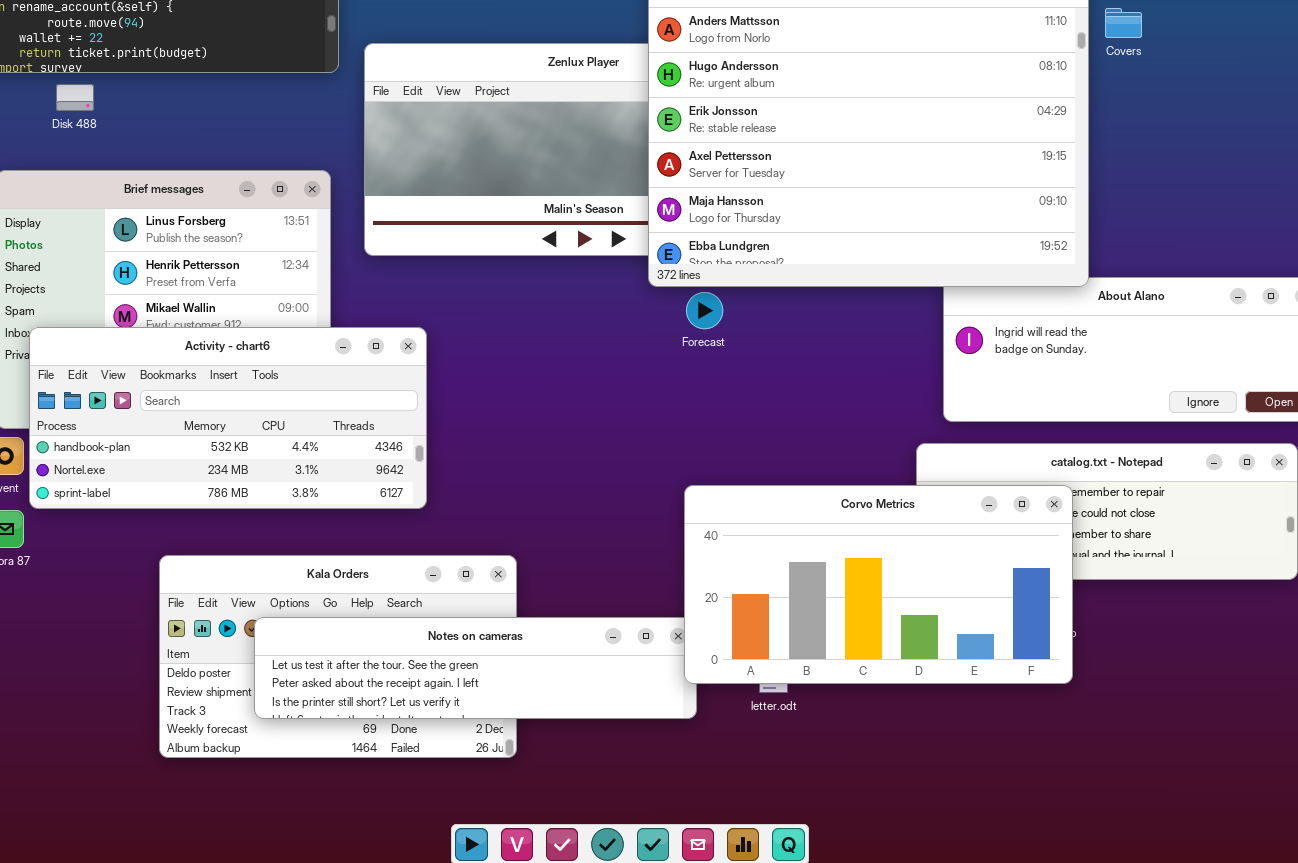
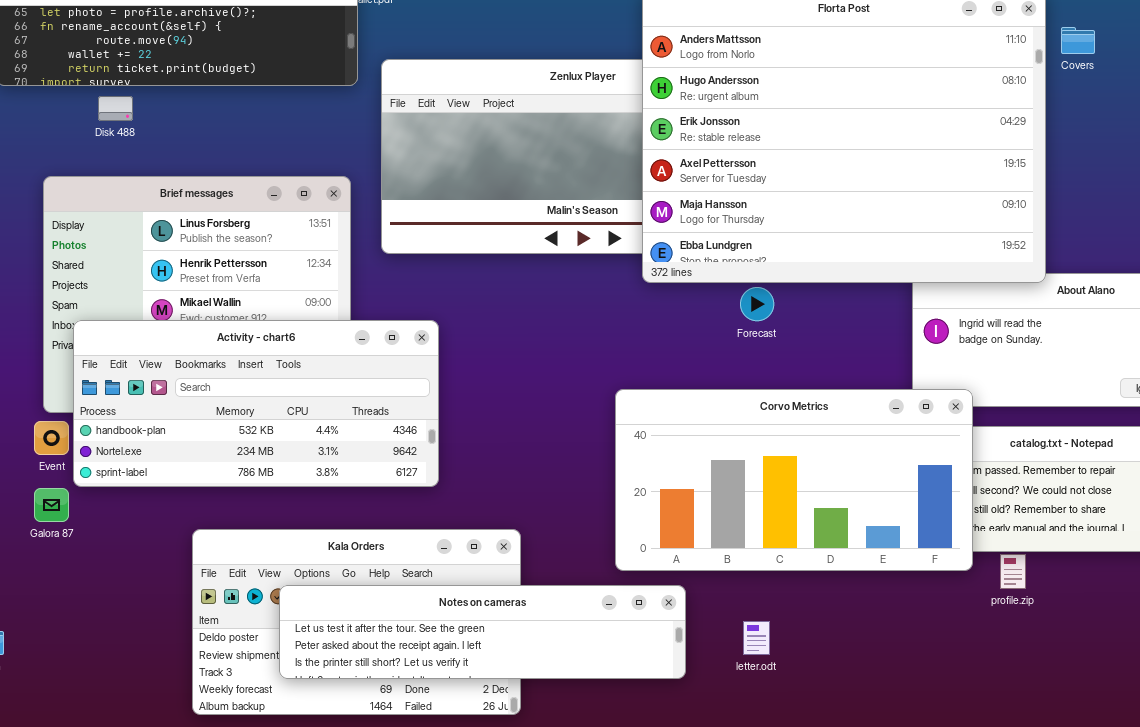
Forecast: [686,292,723,329] -> [740,287,774,321], moved
Corvo Metrics: [684,485,1073,684] -> [615,389,973,571], moved

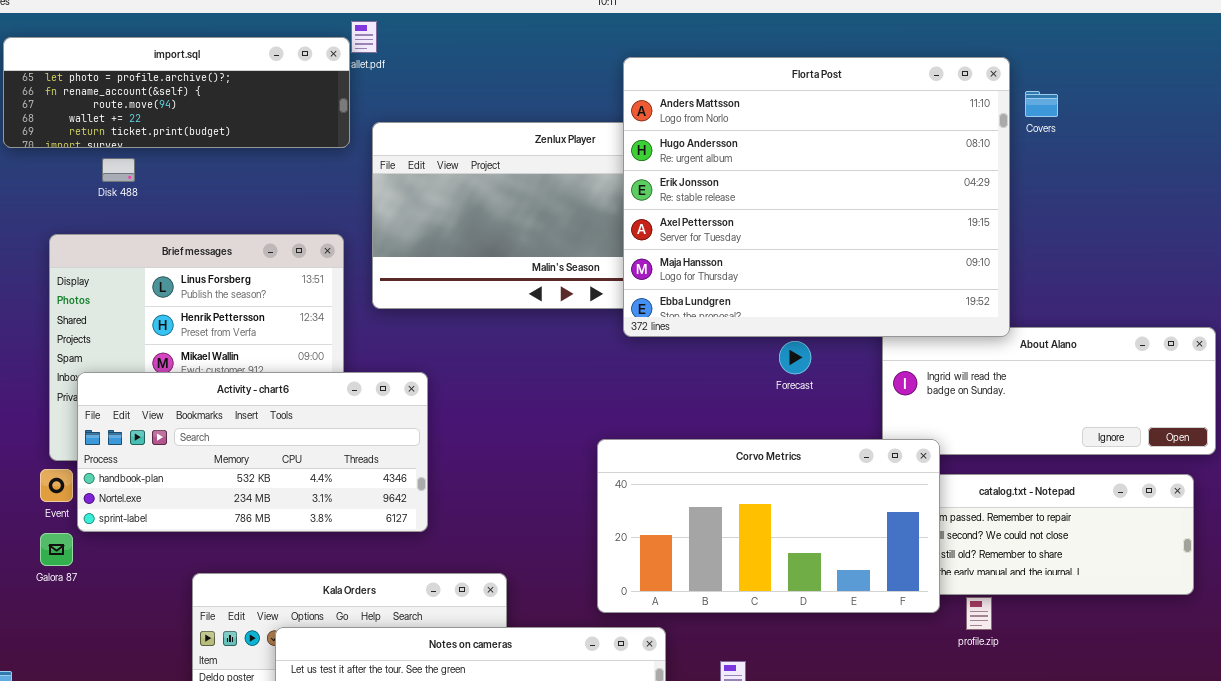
Forecast: [740,287,774,321] -> [779,341,811,374], moved

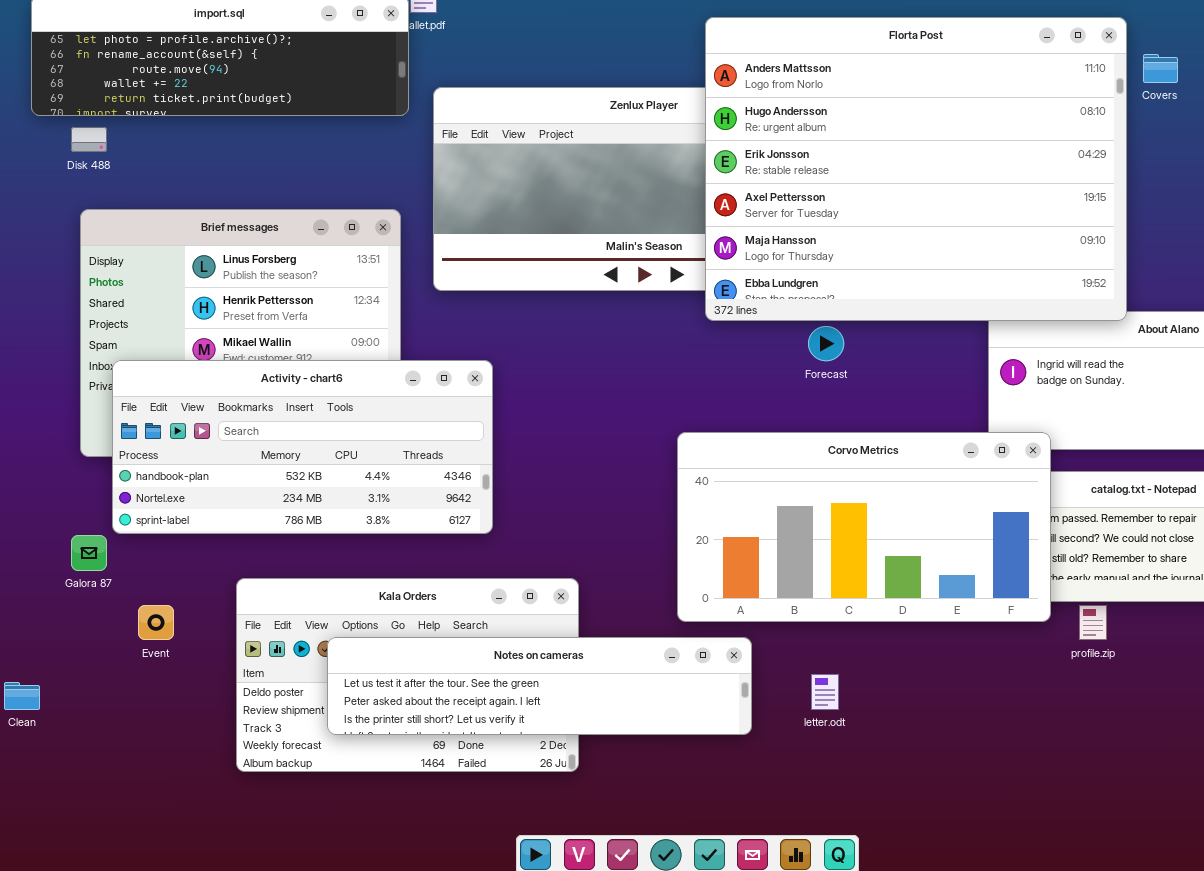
Disk 488: [102,158,135,182] -> [71,127,107,152], moved
Forecast: [779,341,811,374] -> [808,326,844,361], moved
Event: [40,469,73,502] -> [138,605,174,640], moved

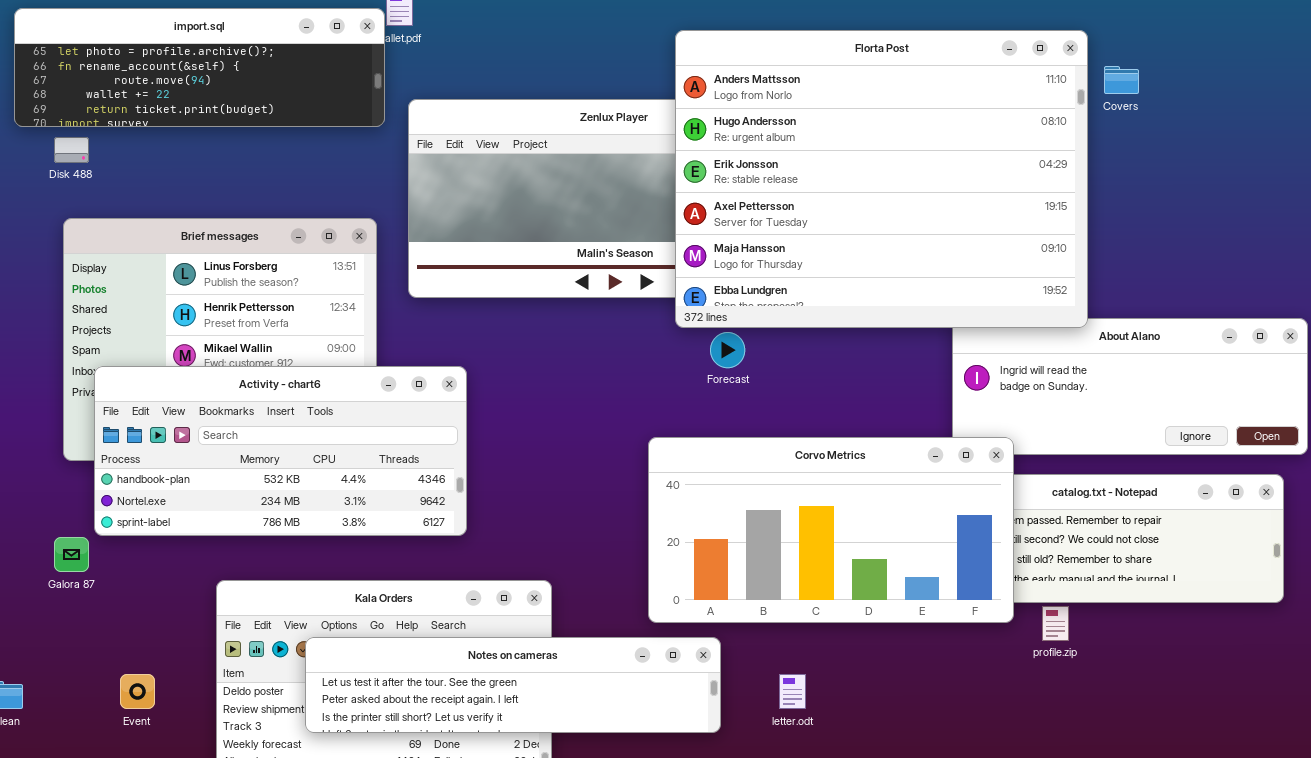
Forecast: [808,326,844,361] -> [710,332,745,368], moved
Event: [138,605,174,640] -> [120,674,155,709], moved

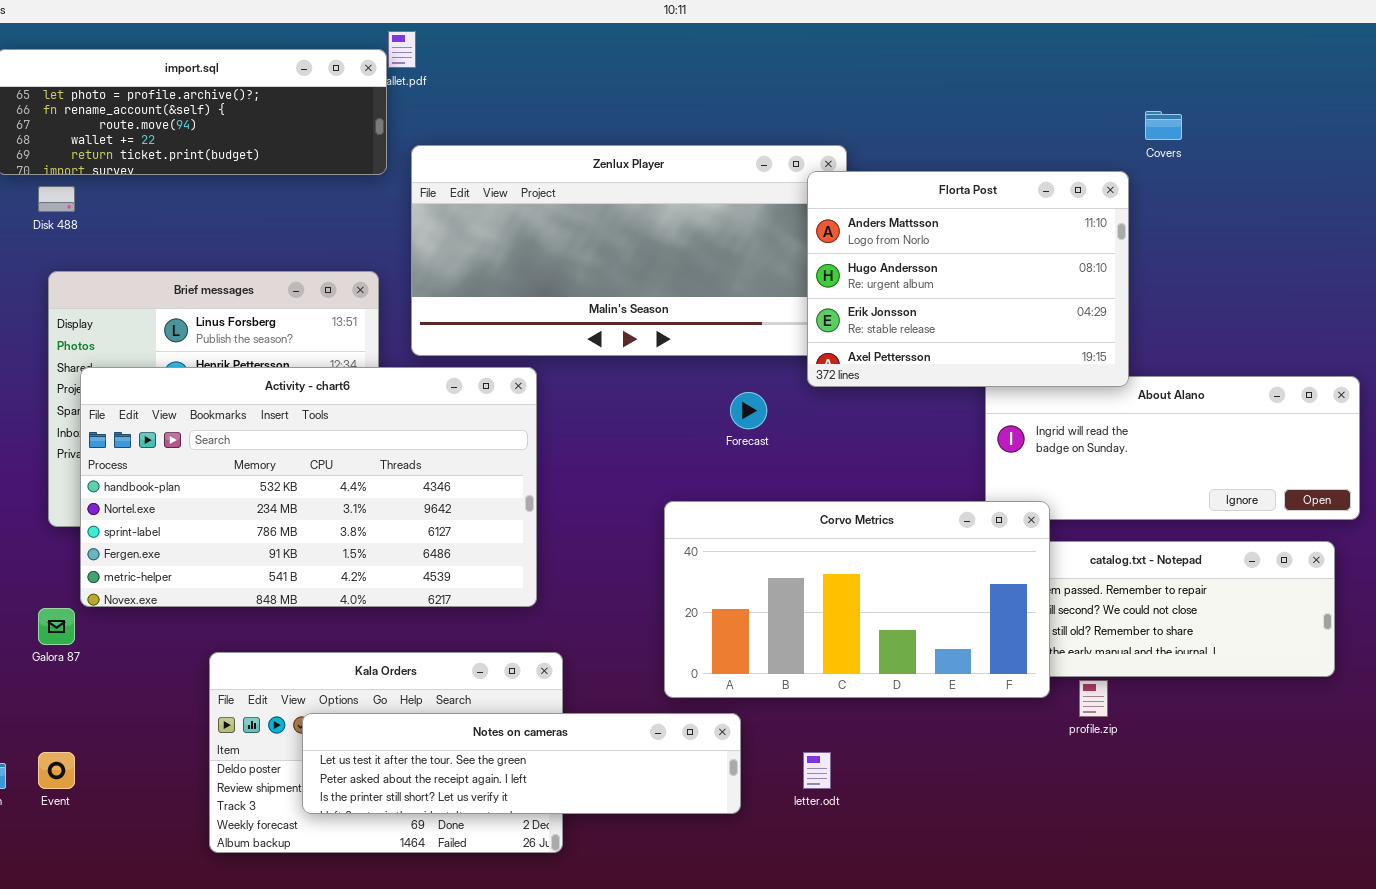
Florta Post: [675,30,1088,328] -> [807,171,1129,387], resized
Activity - chart6: [94,366,467,536] -> [80,367,537,607], resized
Event: [120,674,155,709] -> [38,752,75,789], moved

